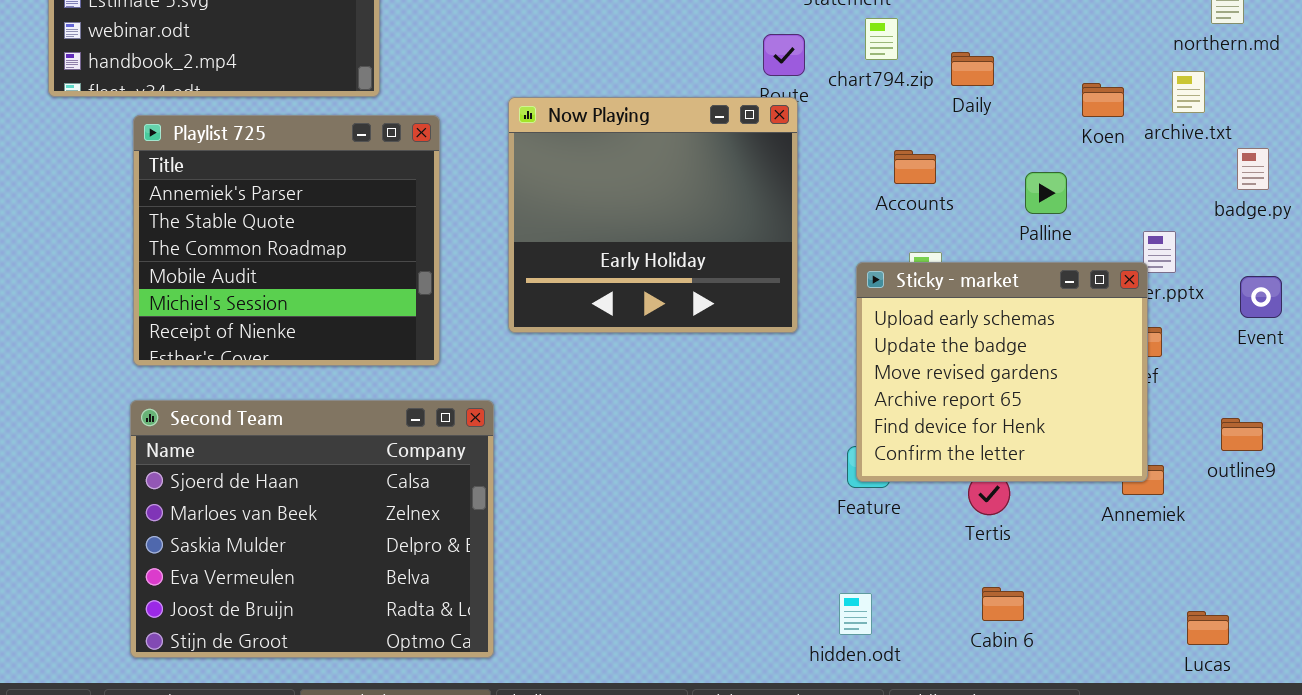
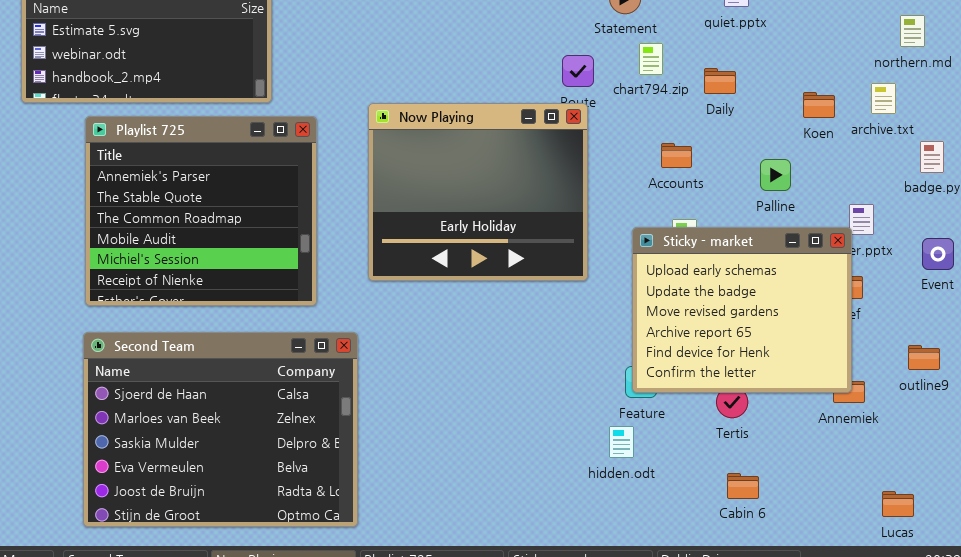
hidden.odt: [839,593,872,635] -> [609,426,634,458], moved

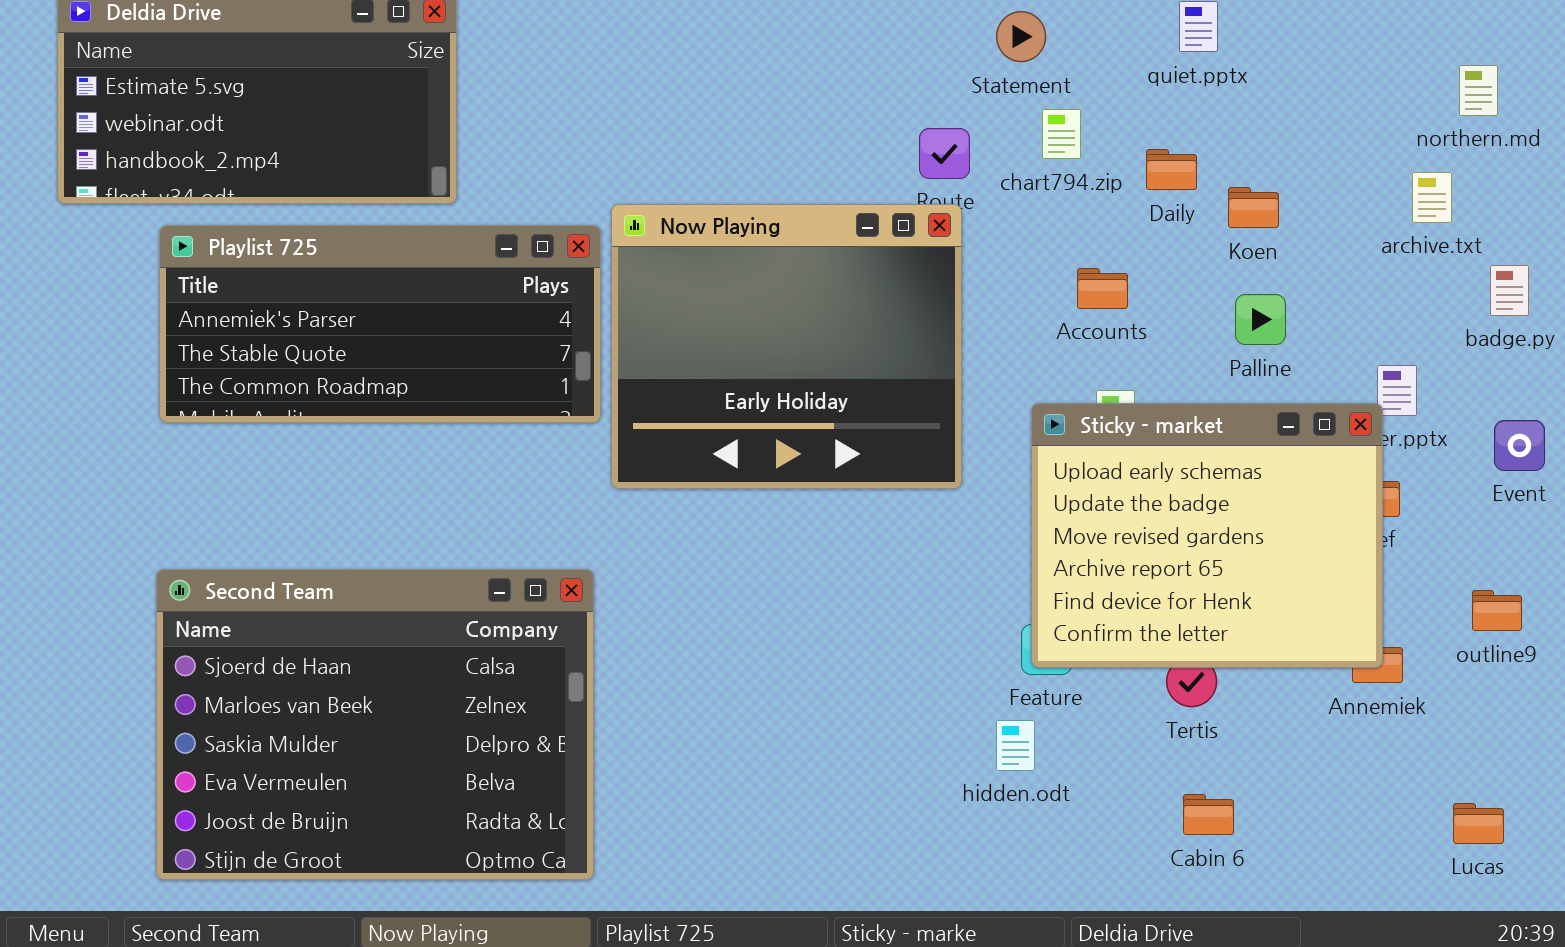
Koen: [803,92,835,118] -> [1228,187,1279,228], moved
Playlist 725: [85,116,317,306] -> [159,225,601,423], resized
Lucas: [882,491,914,517] -> [1453,803,1504,844], moved

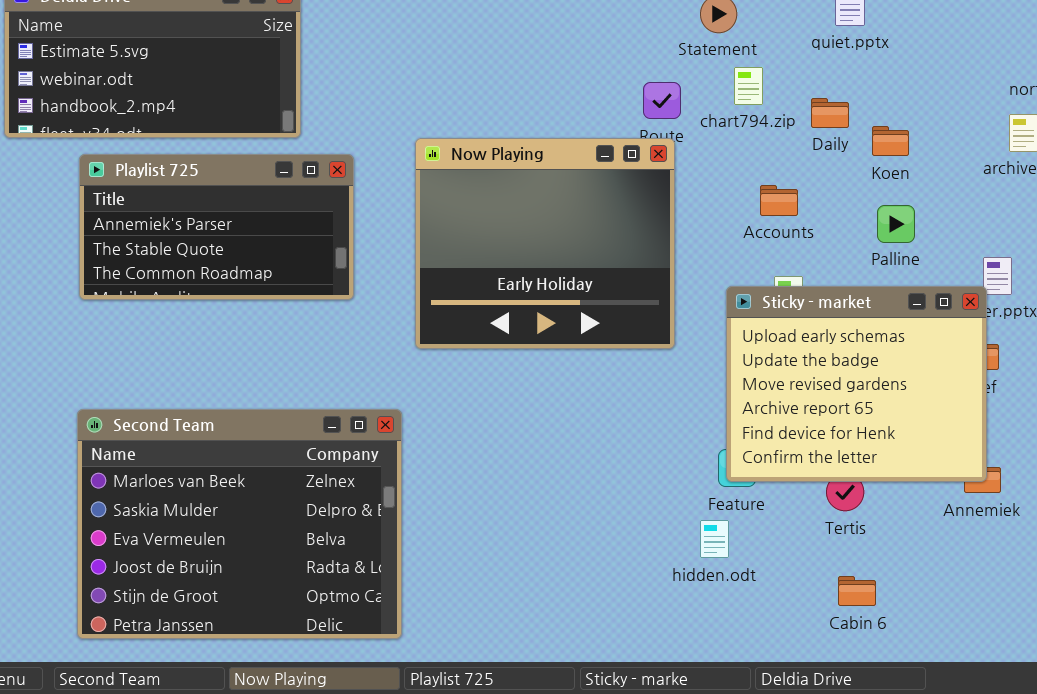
Playlist 725: [159,225,601,423] -> [79,154,354,300], resized
Second Team: [156,569,594,880] -> [77,409,402,639], scrolled down 1 row

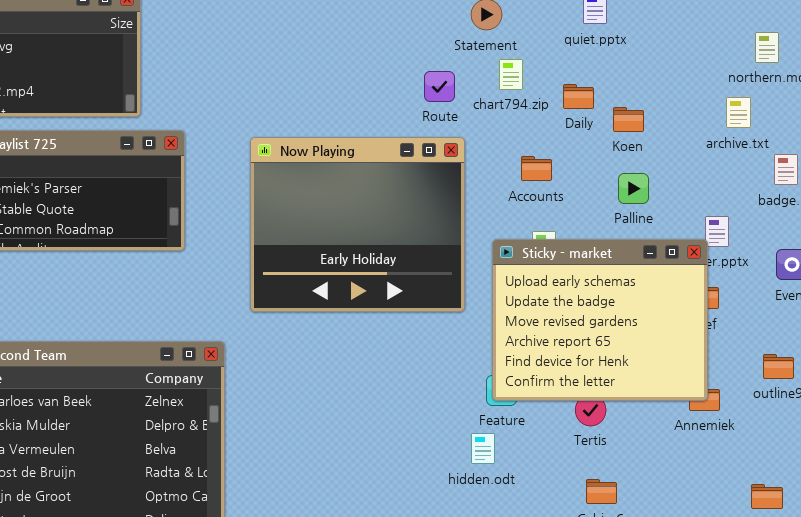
Now Playing: [415,138,675,349] -> [250,137,465,312], moved

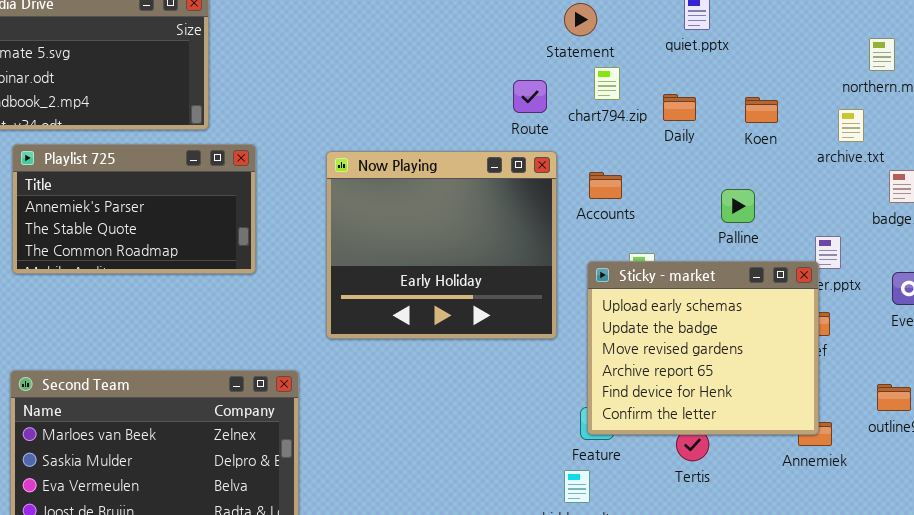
Koen: [613,107,644,132] -> [745,97,778,123], moved
Accounts: [521,156,552,181] -> [589,172,622,199], moved

